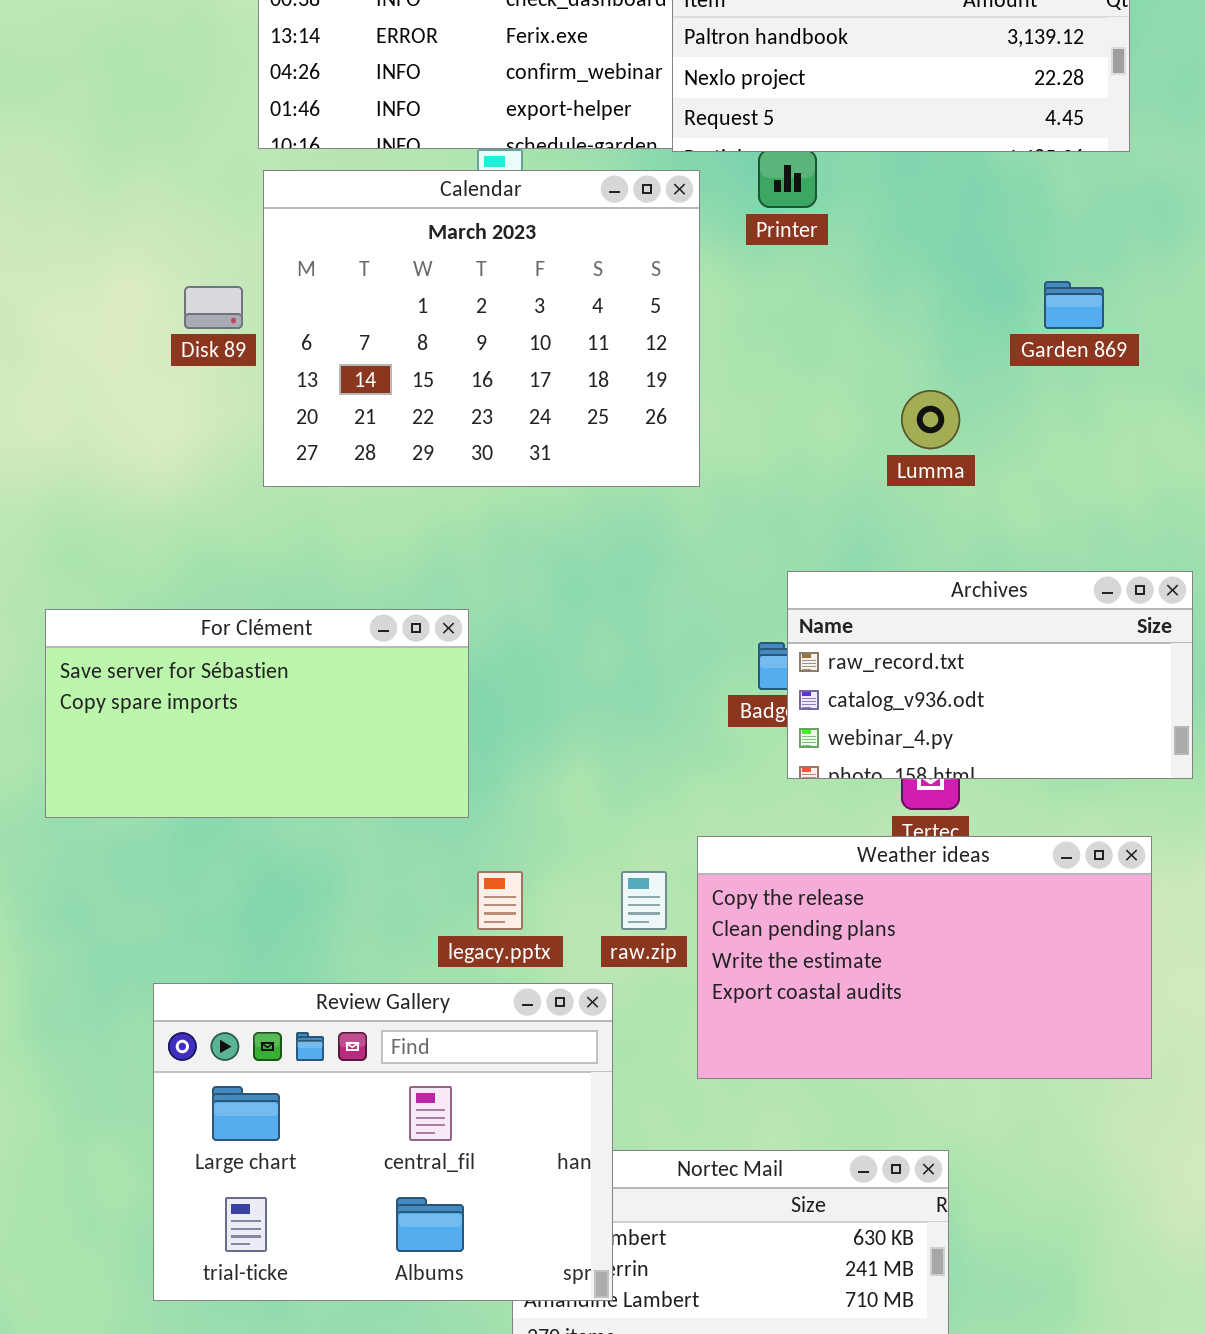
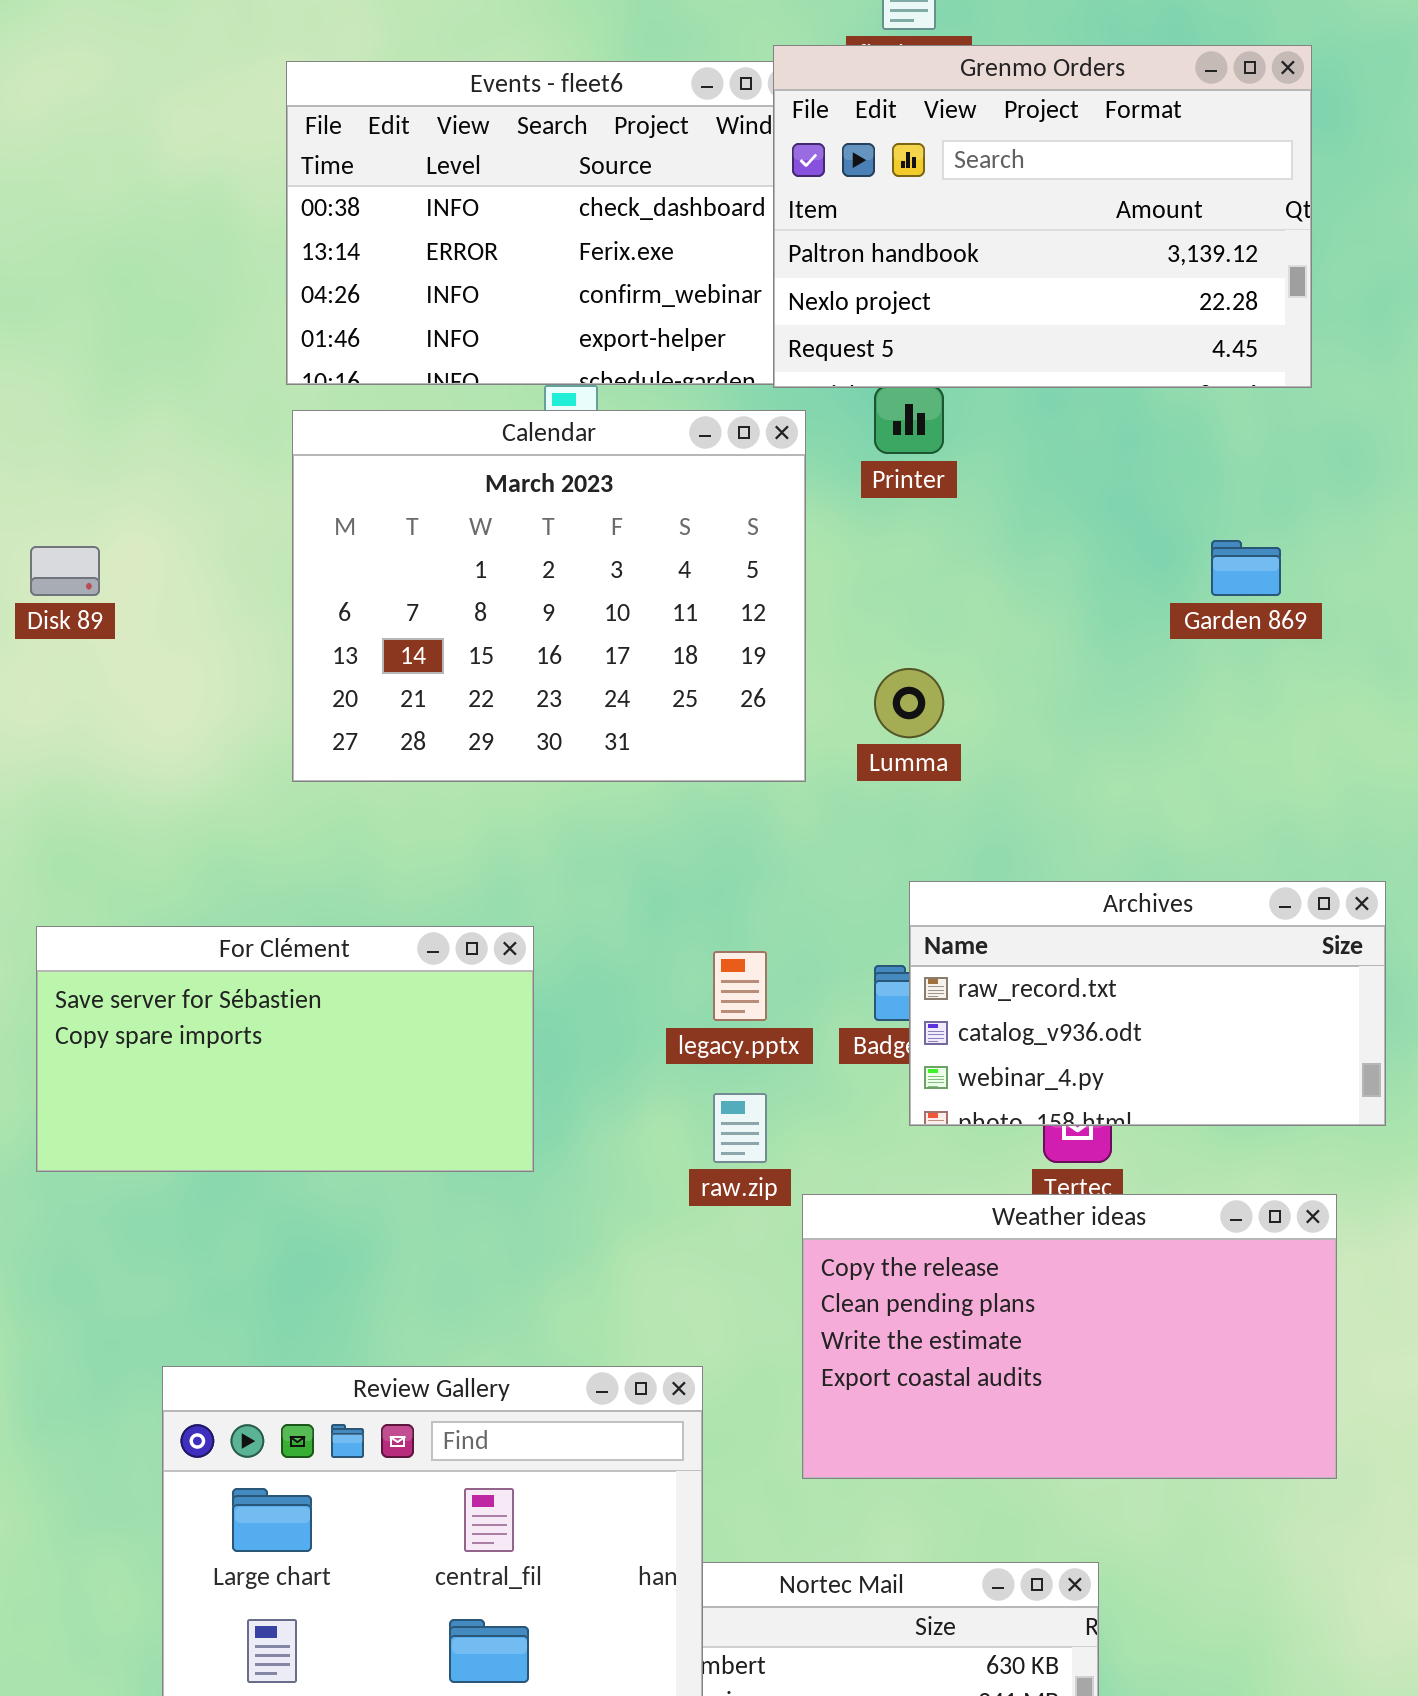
Disk 89: [184,286,243,329] -> [30,546,100,596], moved
Lumma: [901,390,960,449] -> [874,668,944,738], moved
legacy.pptx: [477,871,523,930] -> [713,951,767,1021], moved
raw.zip: [621,871,667,930] -> [713,1093,767,1163], moved

